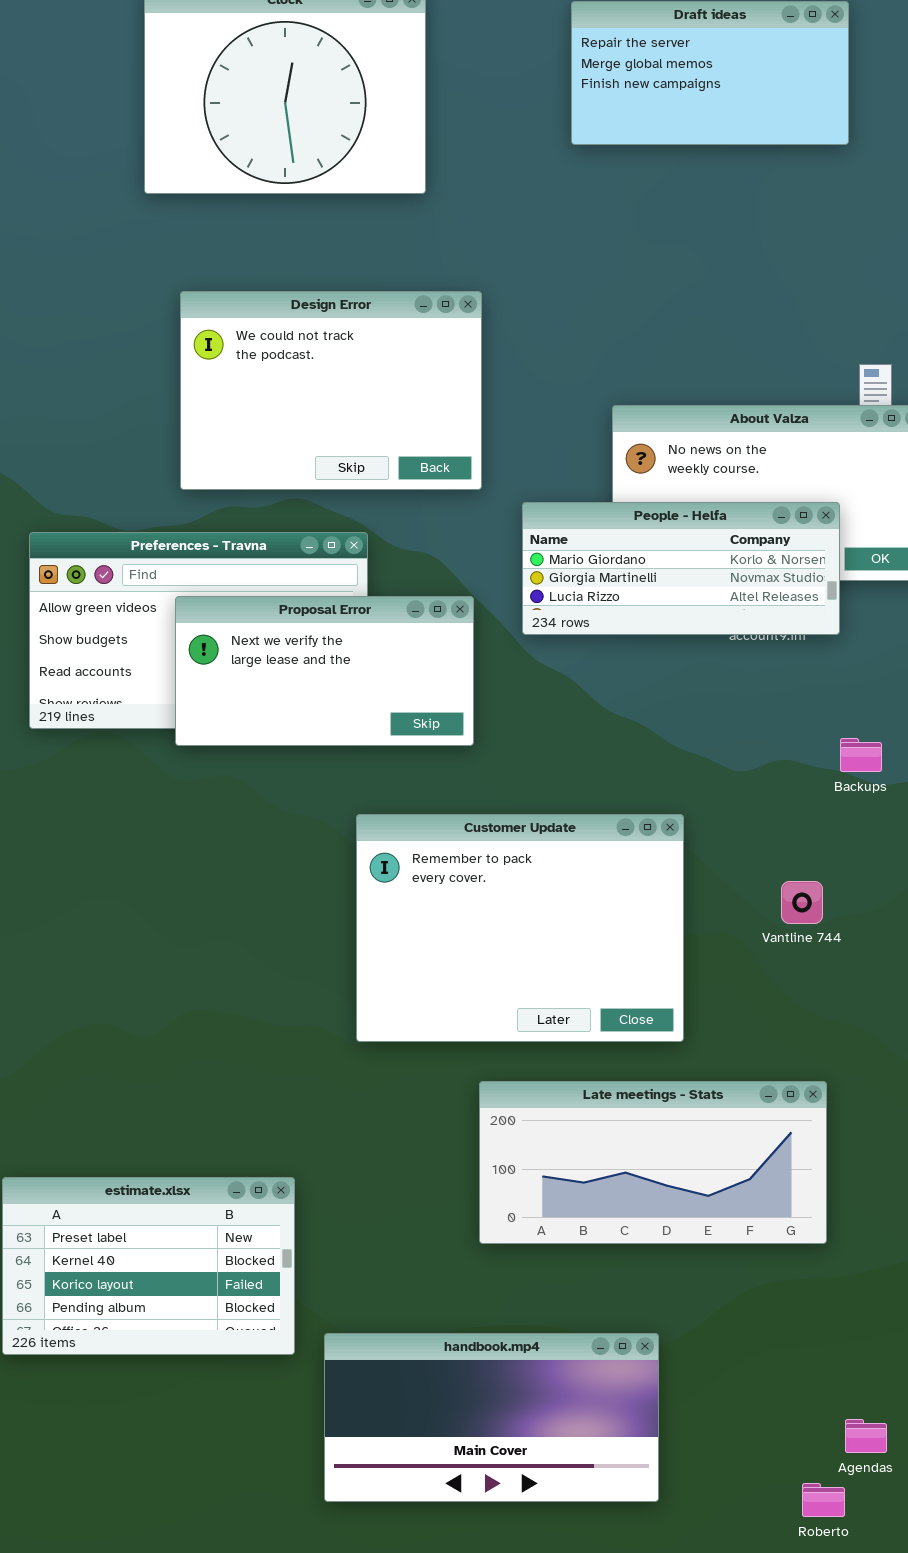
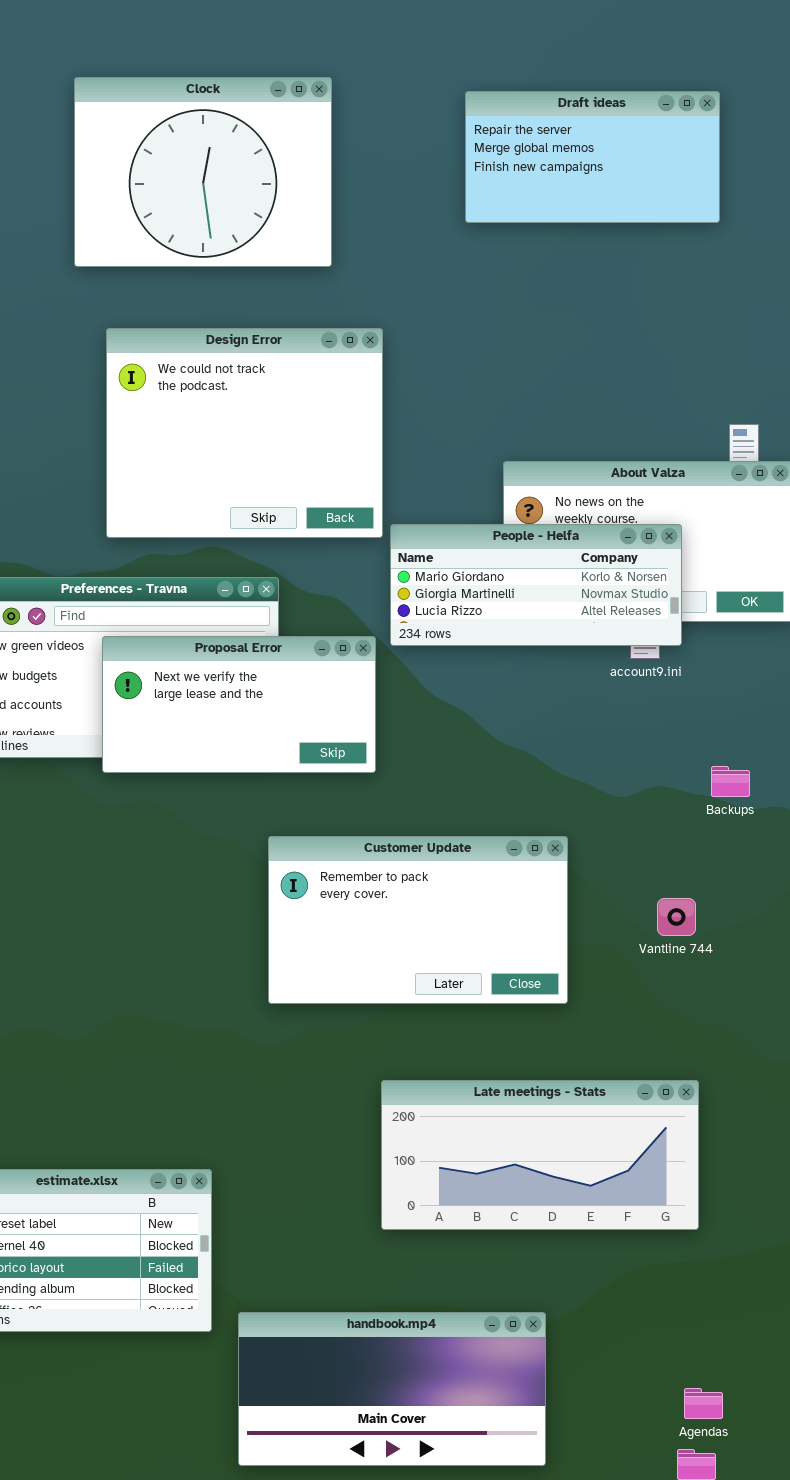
Design Error: [180,291,482,490] -> [106,328,383,538], resized
People - Helfa: [522,502,840,635] -> [390,524,682,646], moved
Customer Update: [356,814,684,1042] -> [268,836,568,1004], resized
Agendas: [845,1419,887,1453] -> [684,1388,723,1419], moved

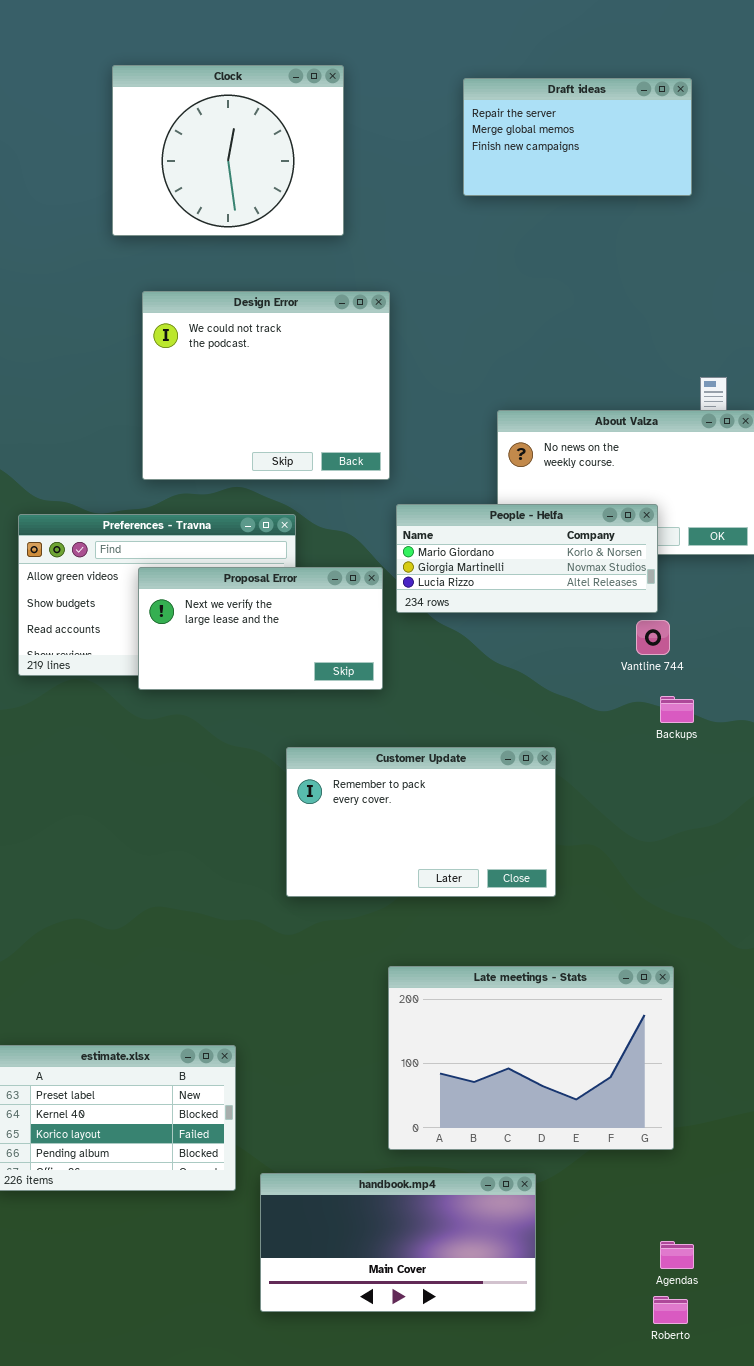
People - Helfa: [390,524,682,646] -> [396,504,658,613], moved
Backups: [711,766,750,797] -> [660,696,694,723], moved
Vantline 744: [657,898,696,936] -> [636,620,670,655], moved
Late meetings - Stats: [381,1080,699,1230] -> [388,966,674,1150], resized

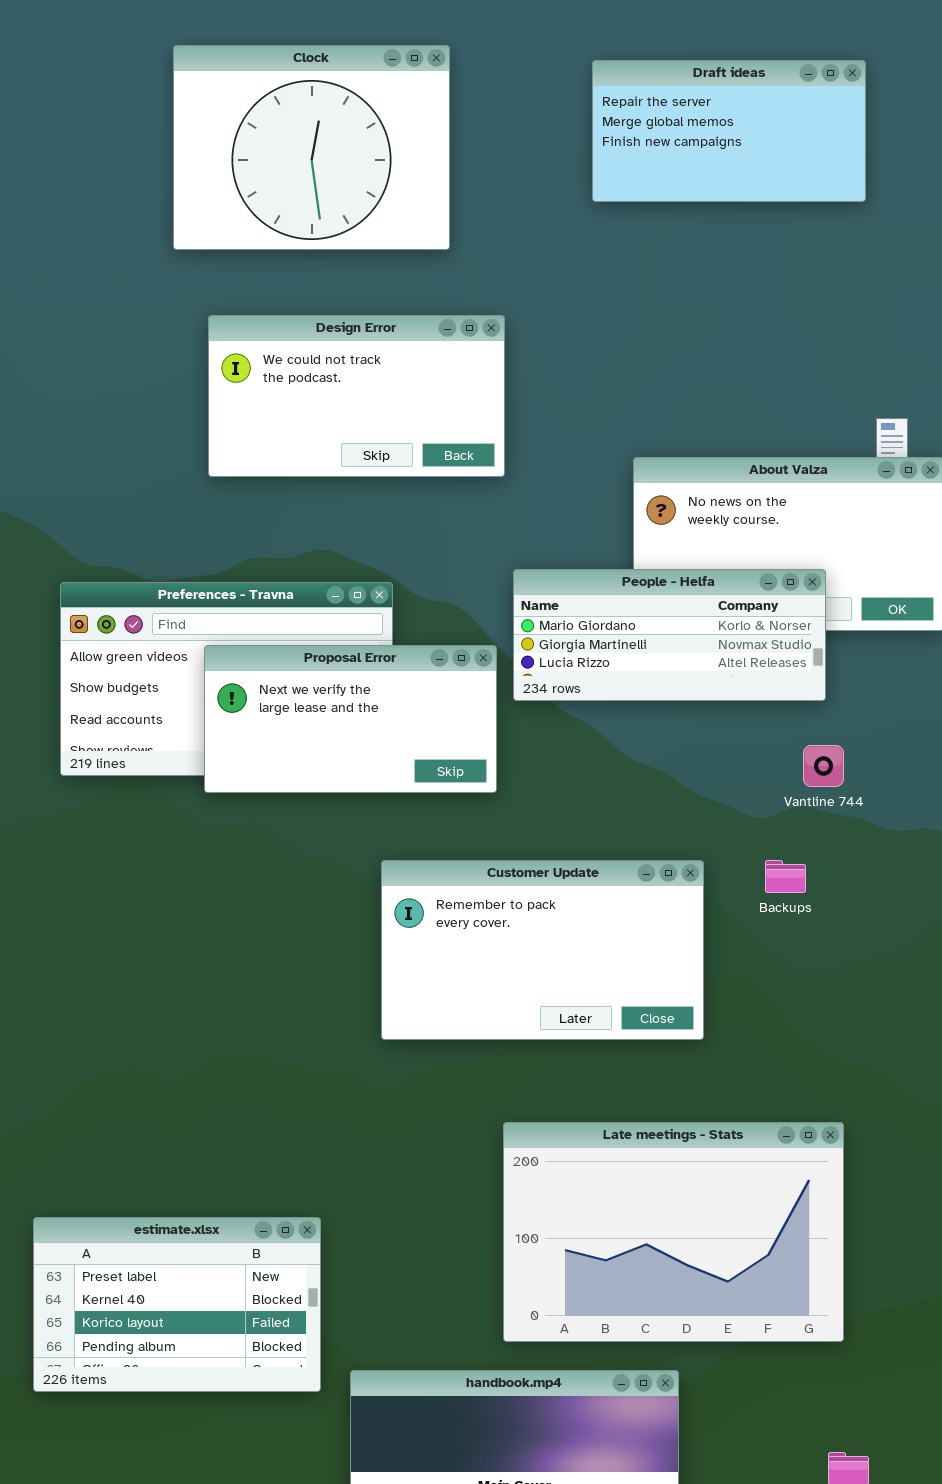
Design Error: [142,291,390,480] -> [208,315,505,477], resized
Vantline 744: [636,620,670,655] -> [803,745,844,787], moved
Backups: [660,696,694,723] -> [765,860,806,893], moved

